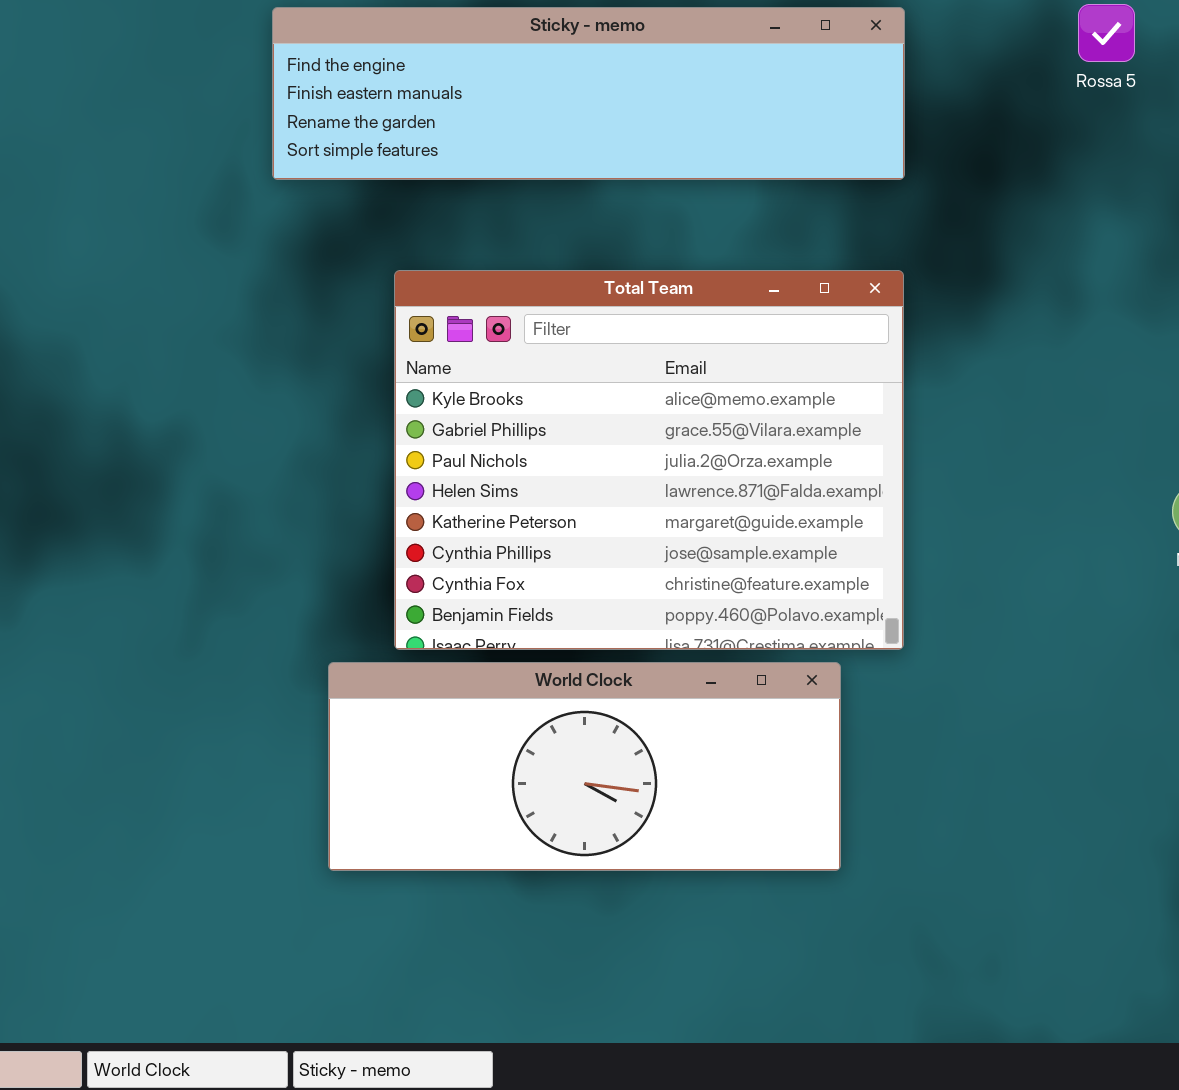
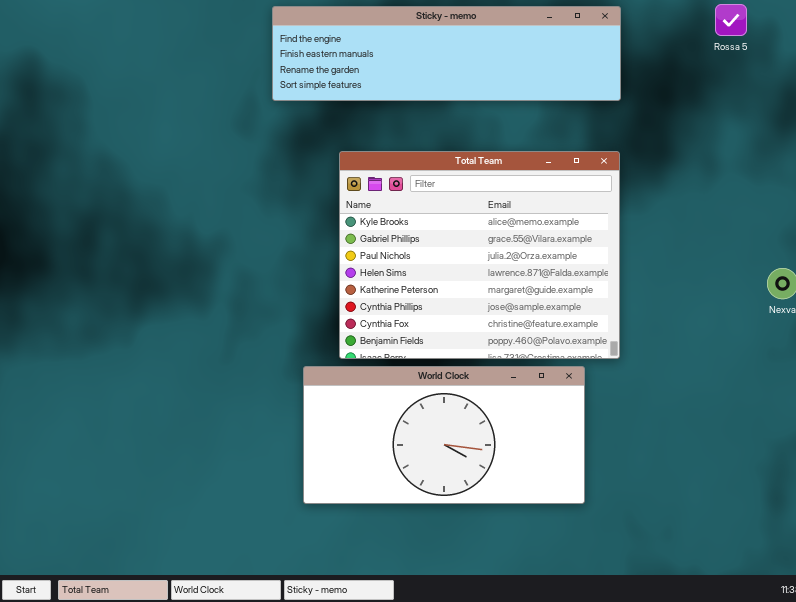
World Clock: [328,662,841,871] -> [303,366,585,504], resized

